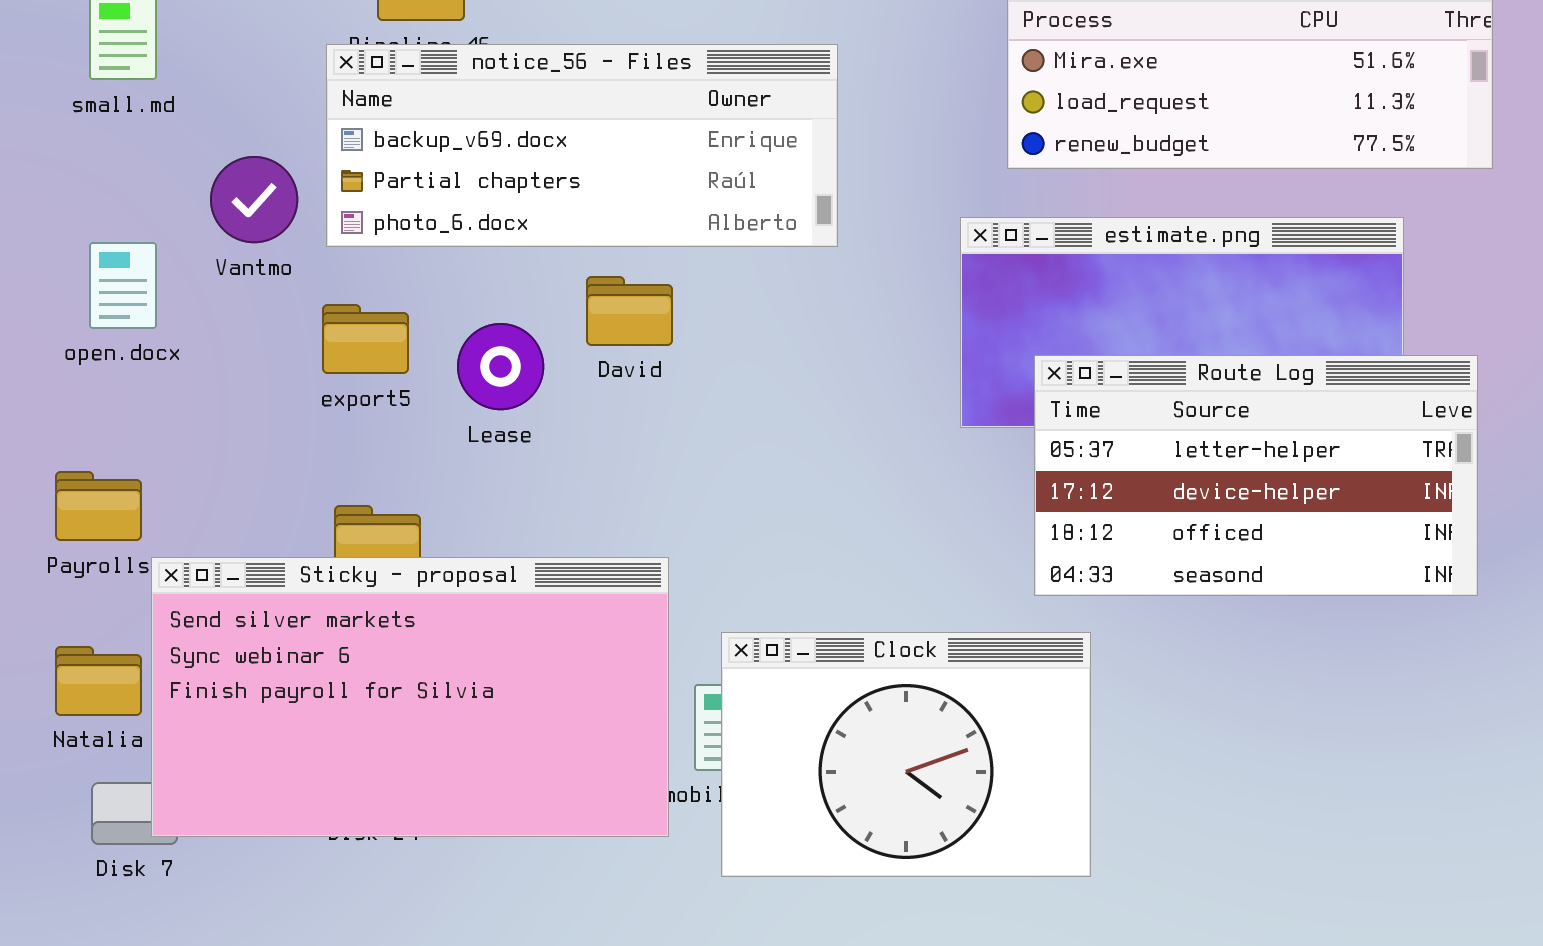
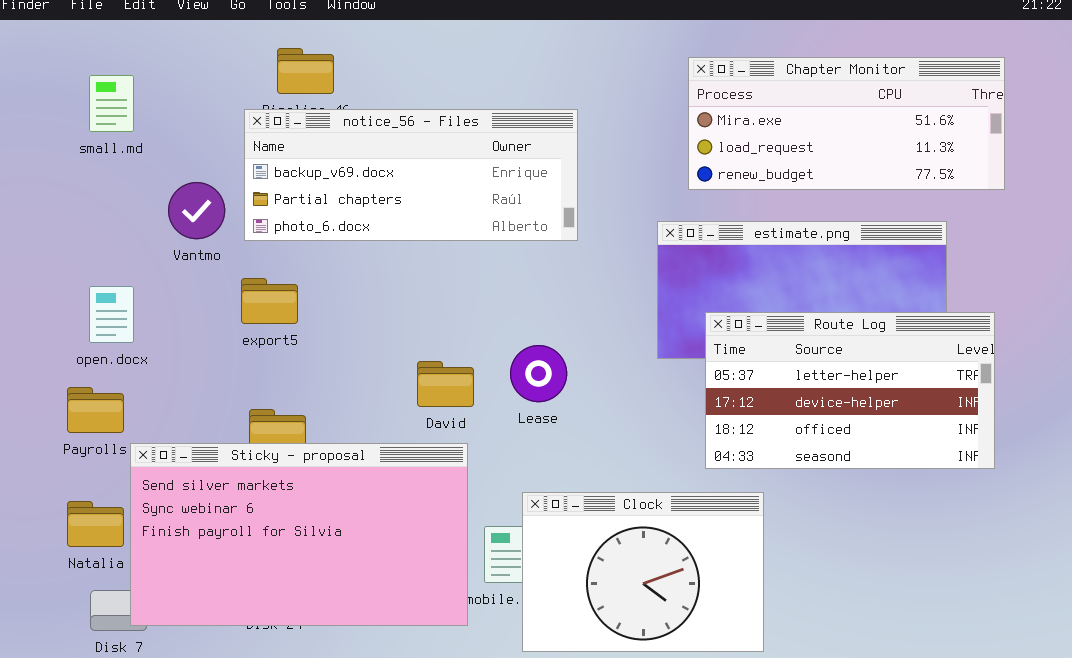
open.docx: [89,242,157,329] -> [89,286,134,343], moved
David: [586,276,673,346] -> [417,361,474,407], moved
Lease: [457,323,544,410] -> [510,345,567,402], moved
Clock: [721,632,1091,877] -> [522,492,764,652], moved

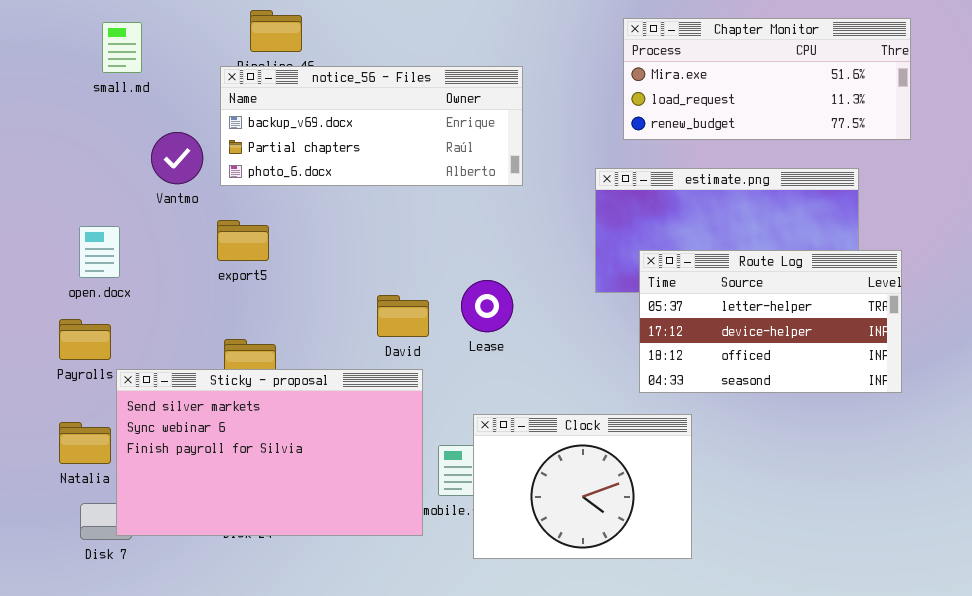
small.md: [89,75,134,132] -> [102,22,142,73], moved

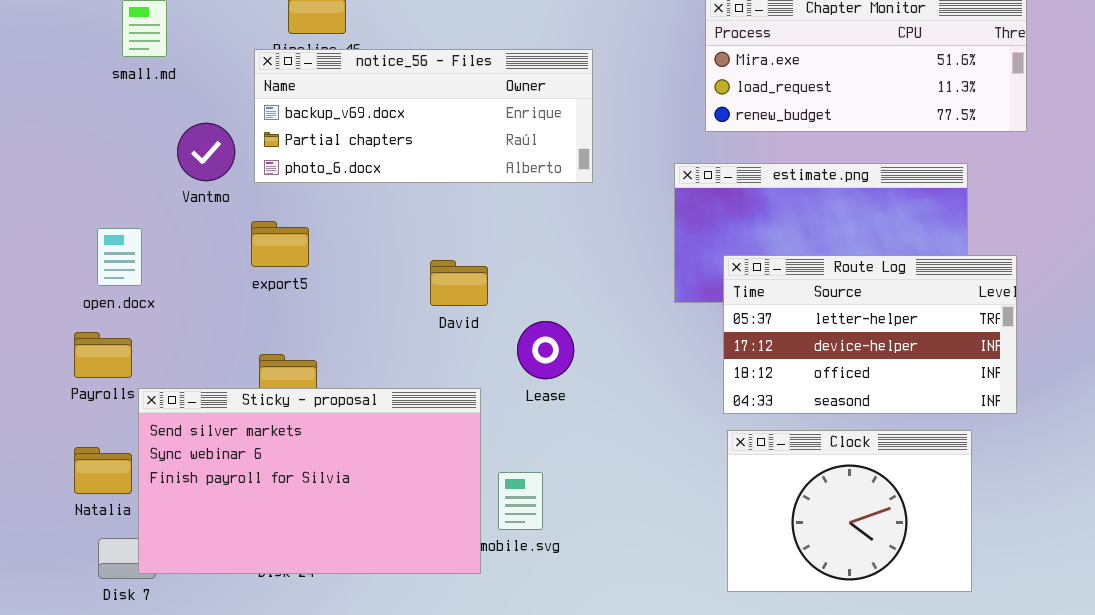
Lease: [461,280,513,332] -> [517,321,574,379], moved
David: [377,295,429,337] -> [430,260,488,306], moved
Clock: [473,414,692,559] -> [727,430,972,592], moved

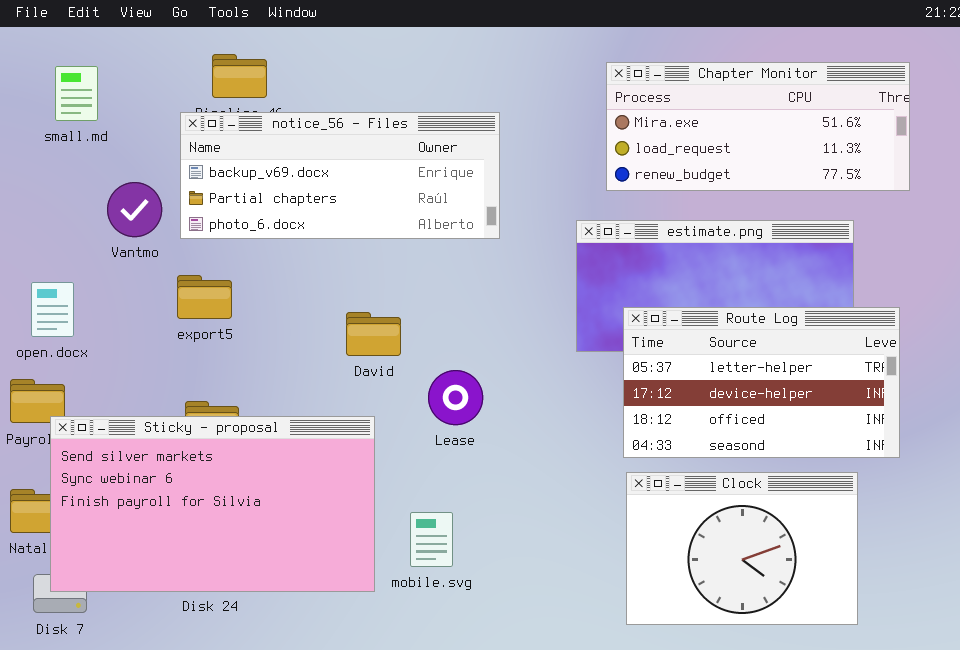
Sticky - proposal: [138,388,481,574] -> [50,416,375,592], moved

